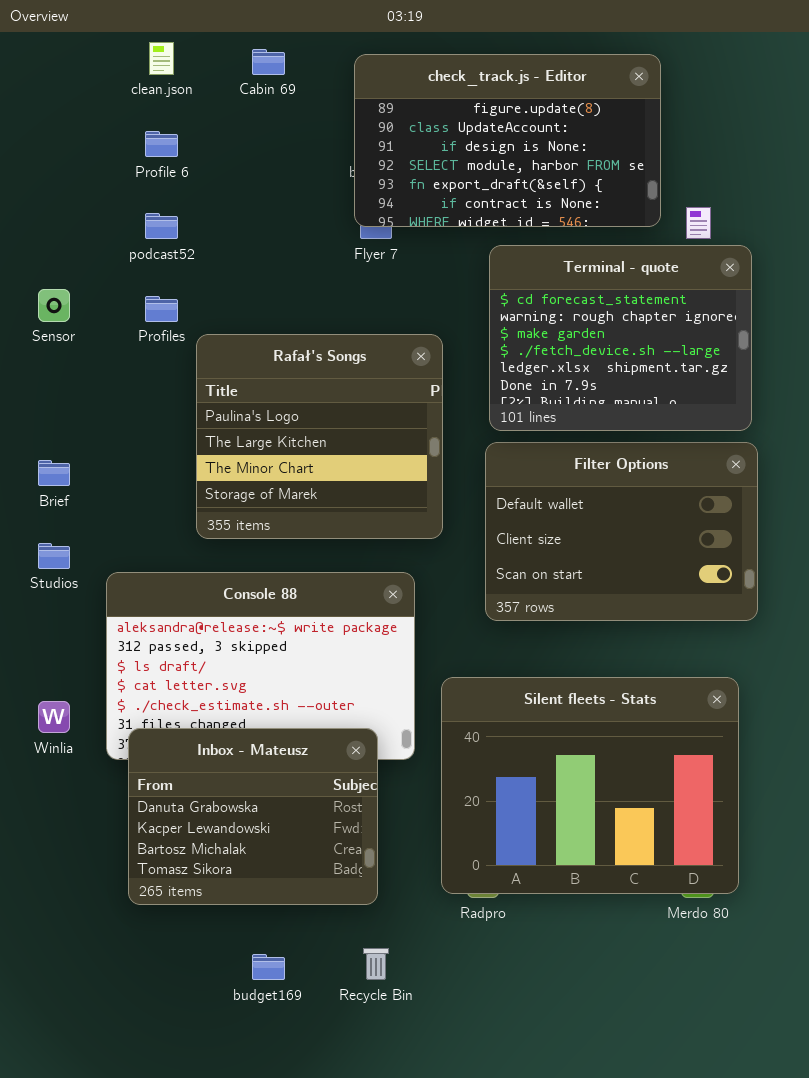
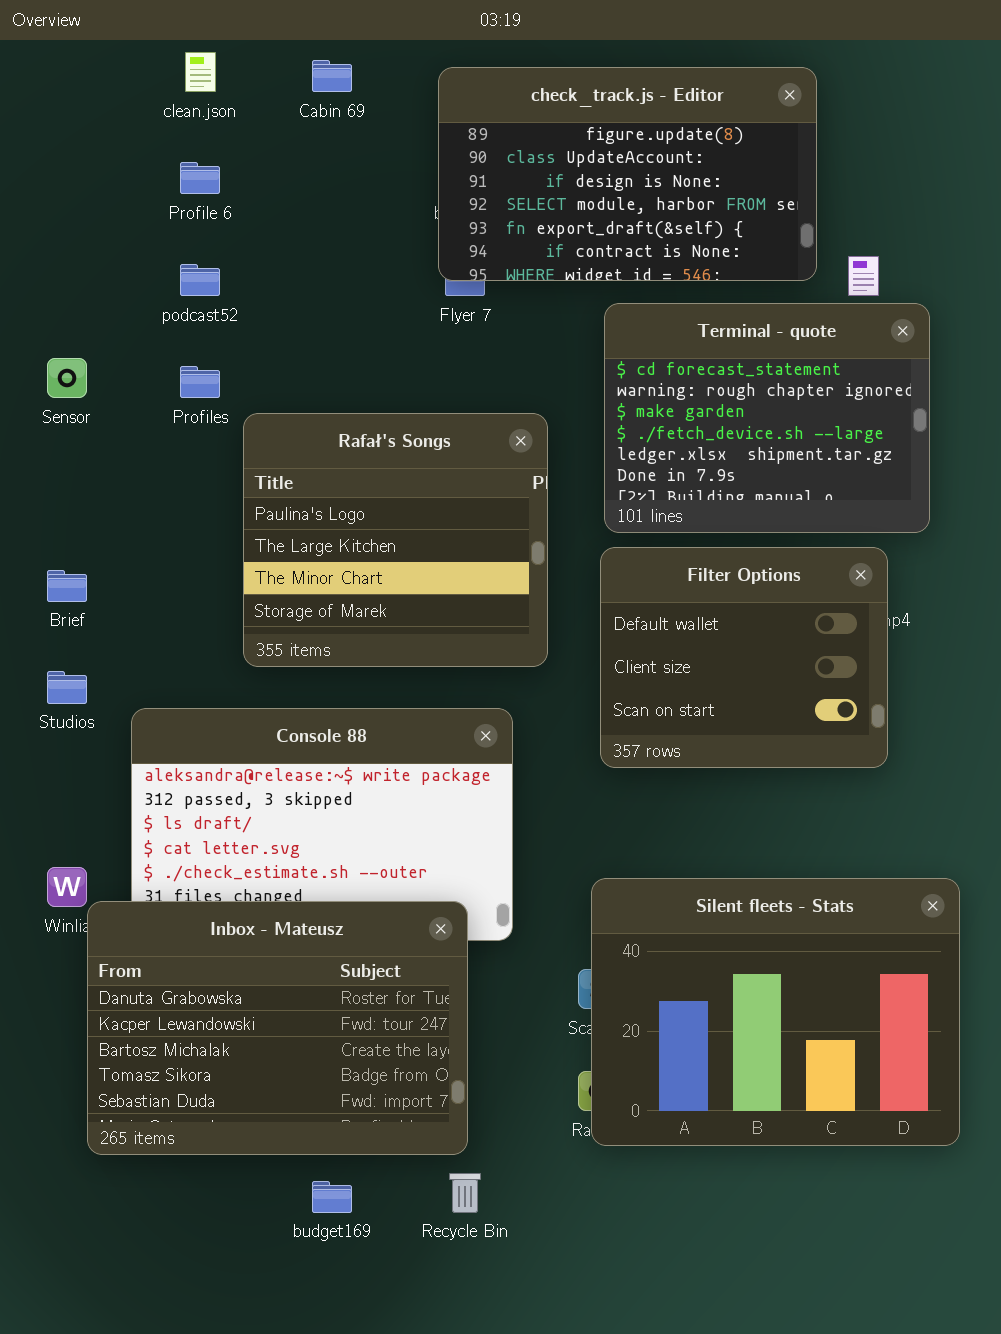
Filter Options: [485,442,758,621] -> [600,547,888,768], resized
Silent fleets - Stats: [441,677,739,894] -> [591,878,960,1146], moved
Inbox - Mateusz: [128,728,378,905] -> [87,901,468,1155], resized

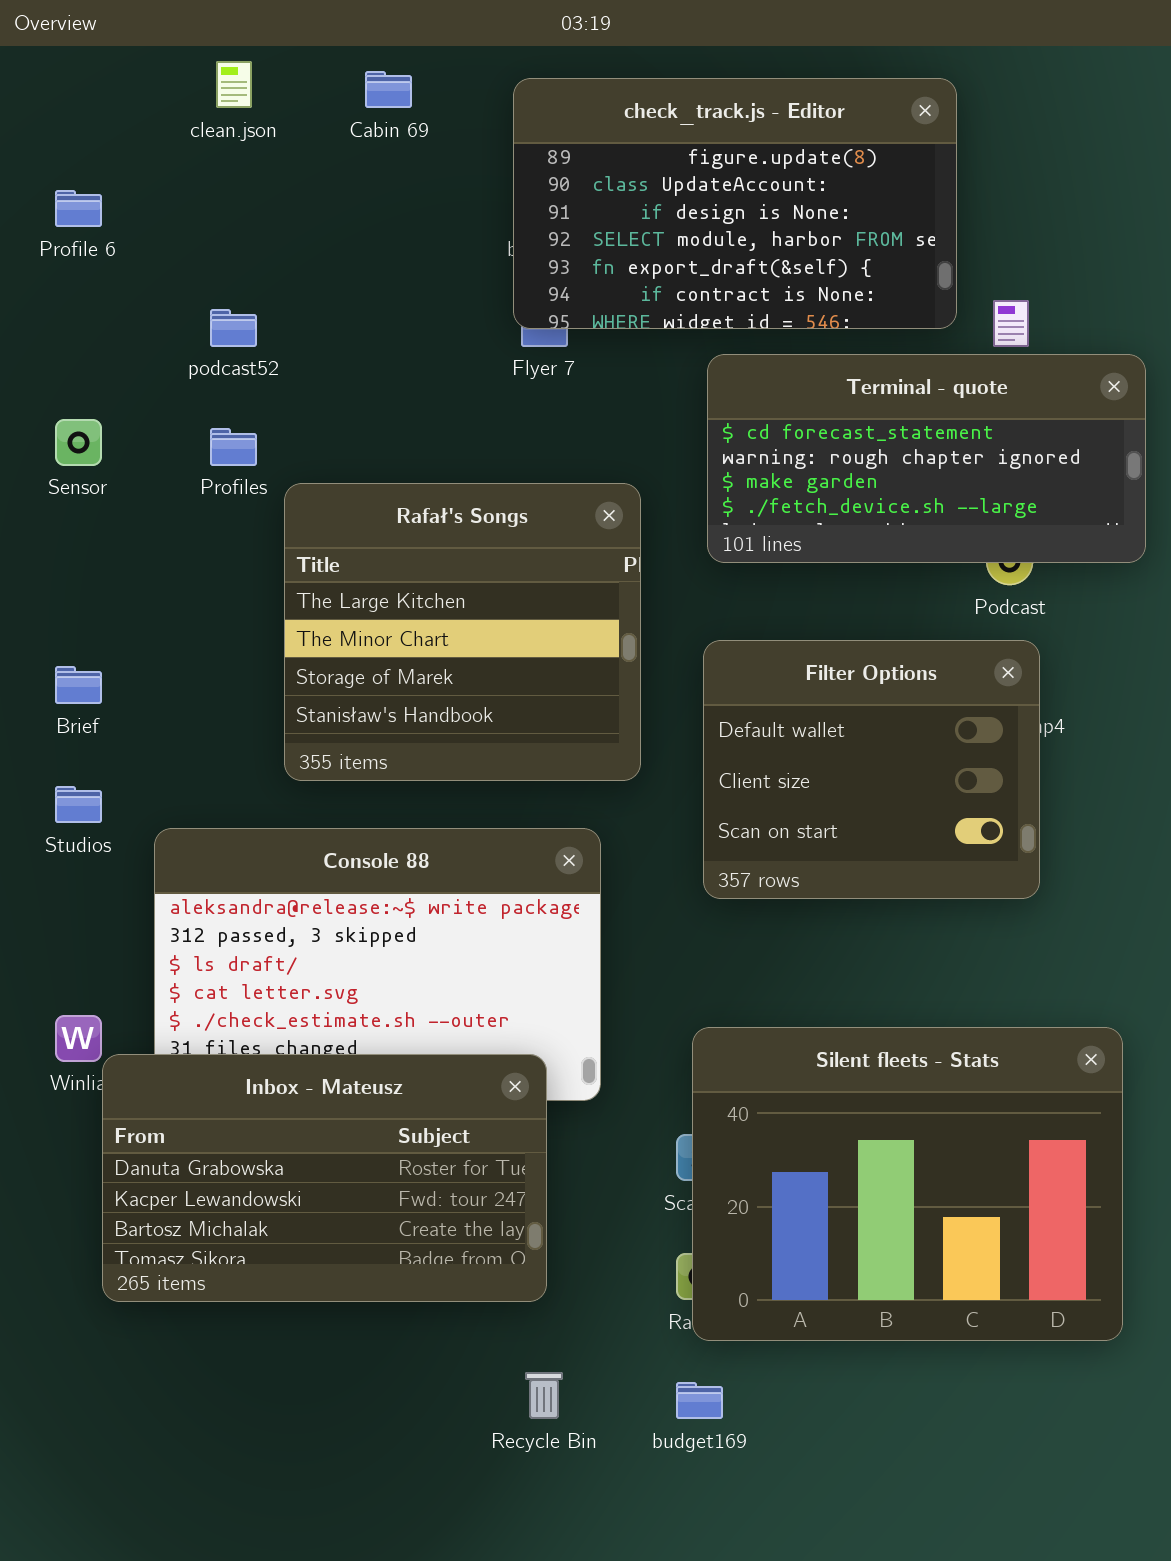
Profile 6: [180,162,220,194] -> [55,190,102,227], moved
Terminal - quote: [604,303,930,533] -> [707,354,1146,563], resized
Rafał's Songs: [243,413,548,667] -> [284,483,641,781], scrolled down 1 row
Inbox - Mateusz: [87,901,468,1155] -> [102,1054,547,1302], resized
budget169: [312,1181,352,1213] -> [676,1382,723,1419], moved

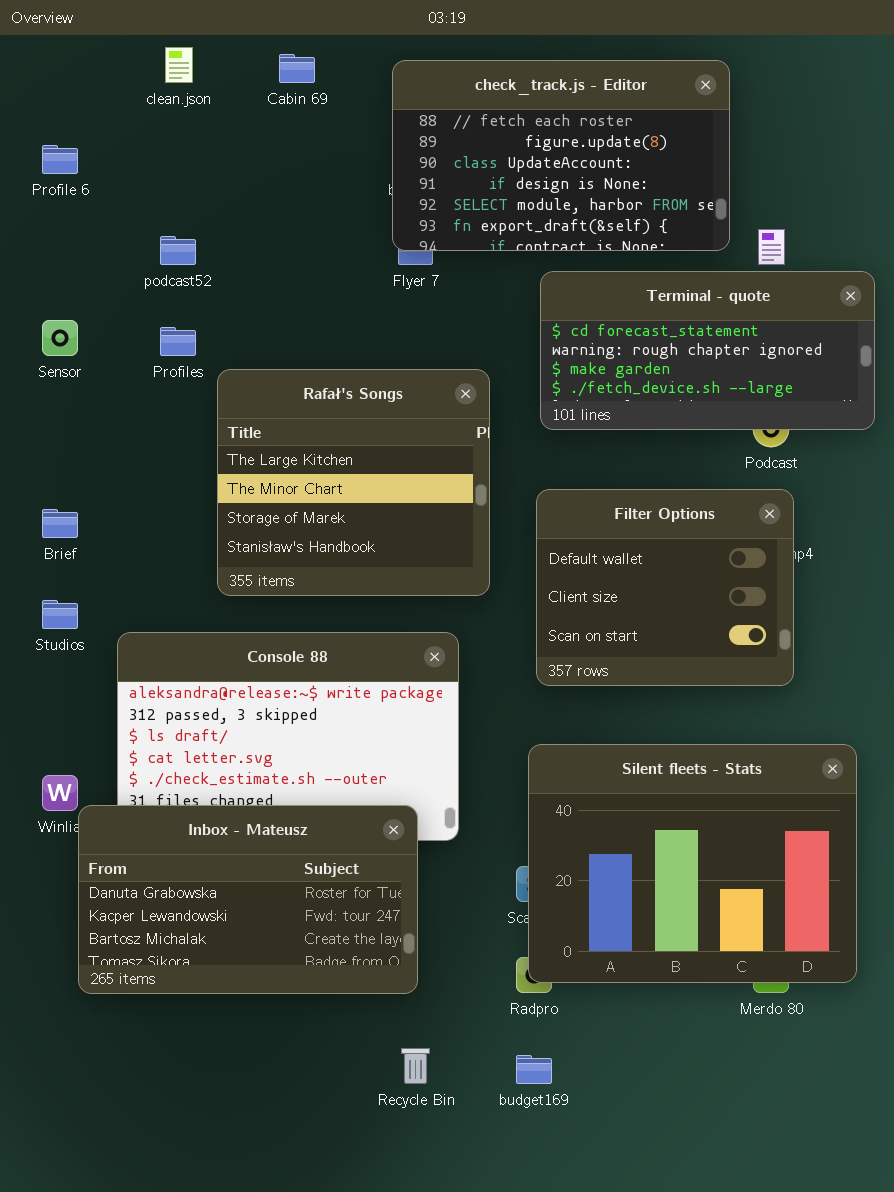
check_track.js - Editor: [513,78,957,329] -> [392,60,730,251], scrolled up 1 row
Silent fleets - Stats: [692,1027,1123,1341] -> [528,744,857,983], moved

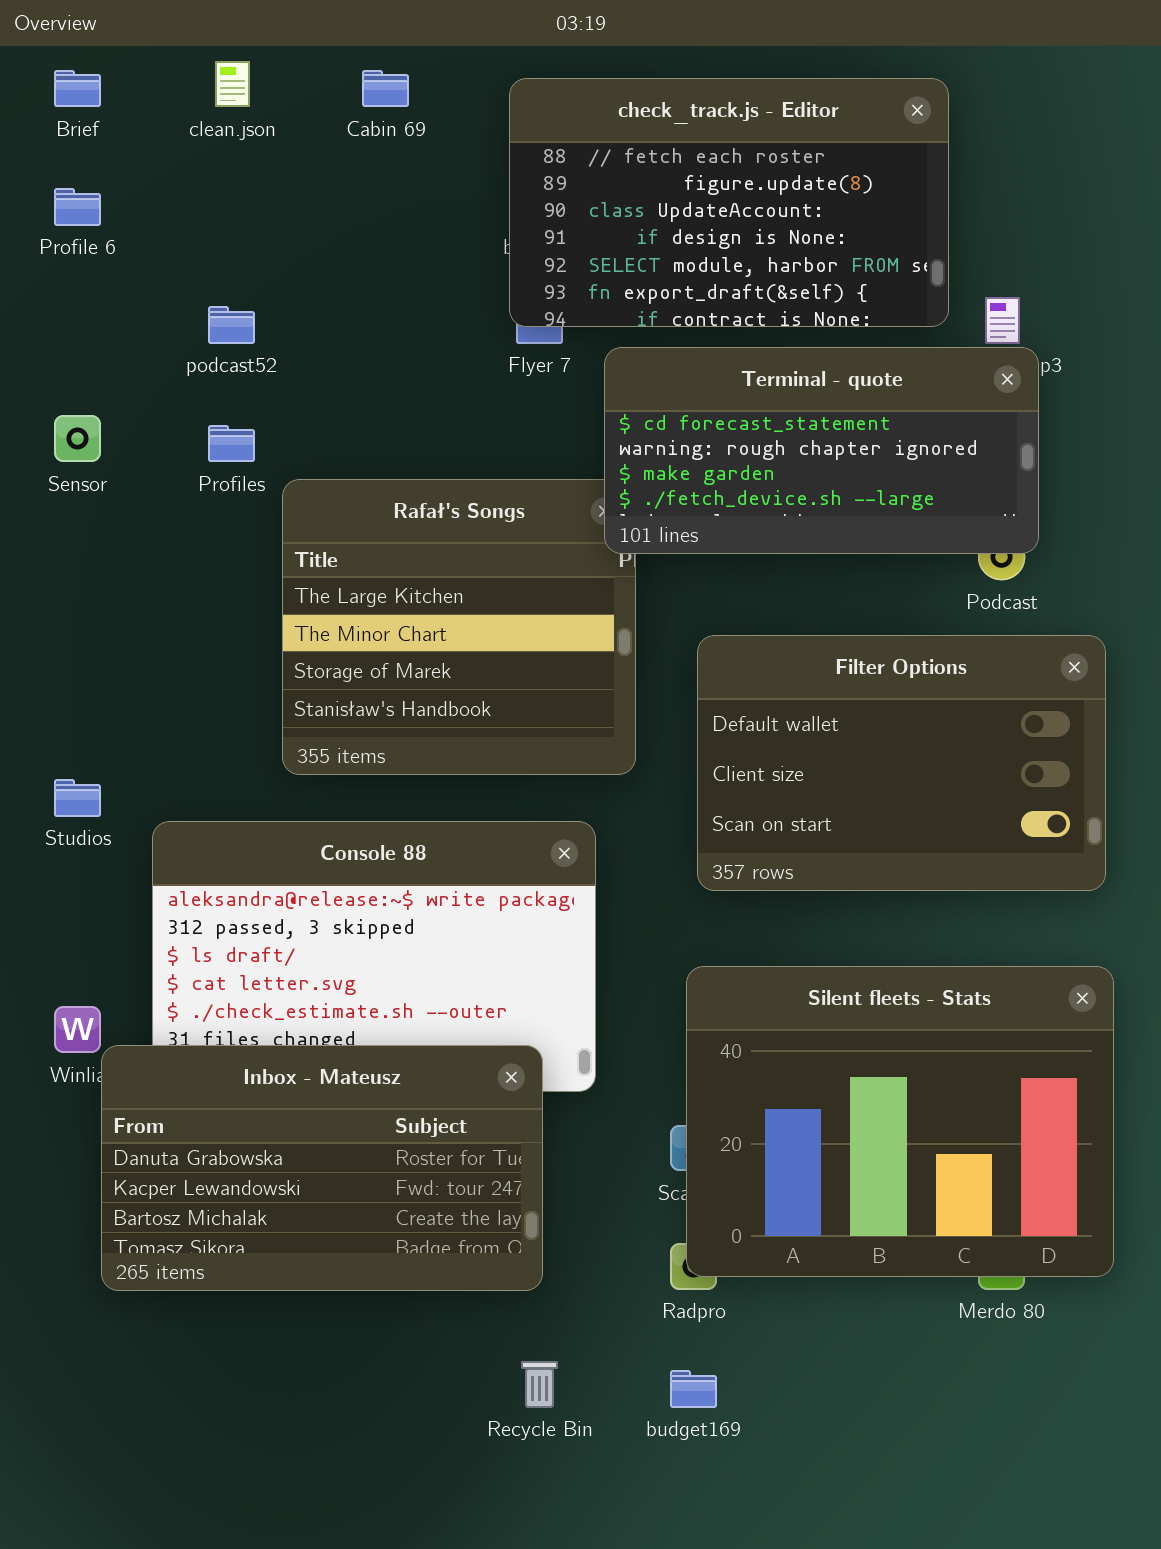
Terminal - quote: [540,271,875,430] -> [604,347,1039,554], moved
Filter Options: [536,489,794,686] -> [697,635,1106,891], resized
Brief: [42,509,78,538] -> [54,70,101,107], moved

